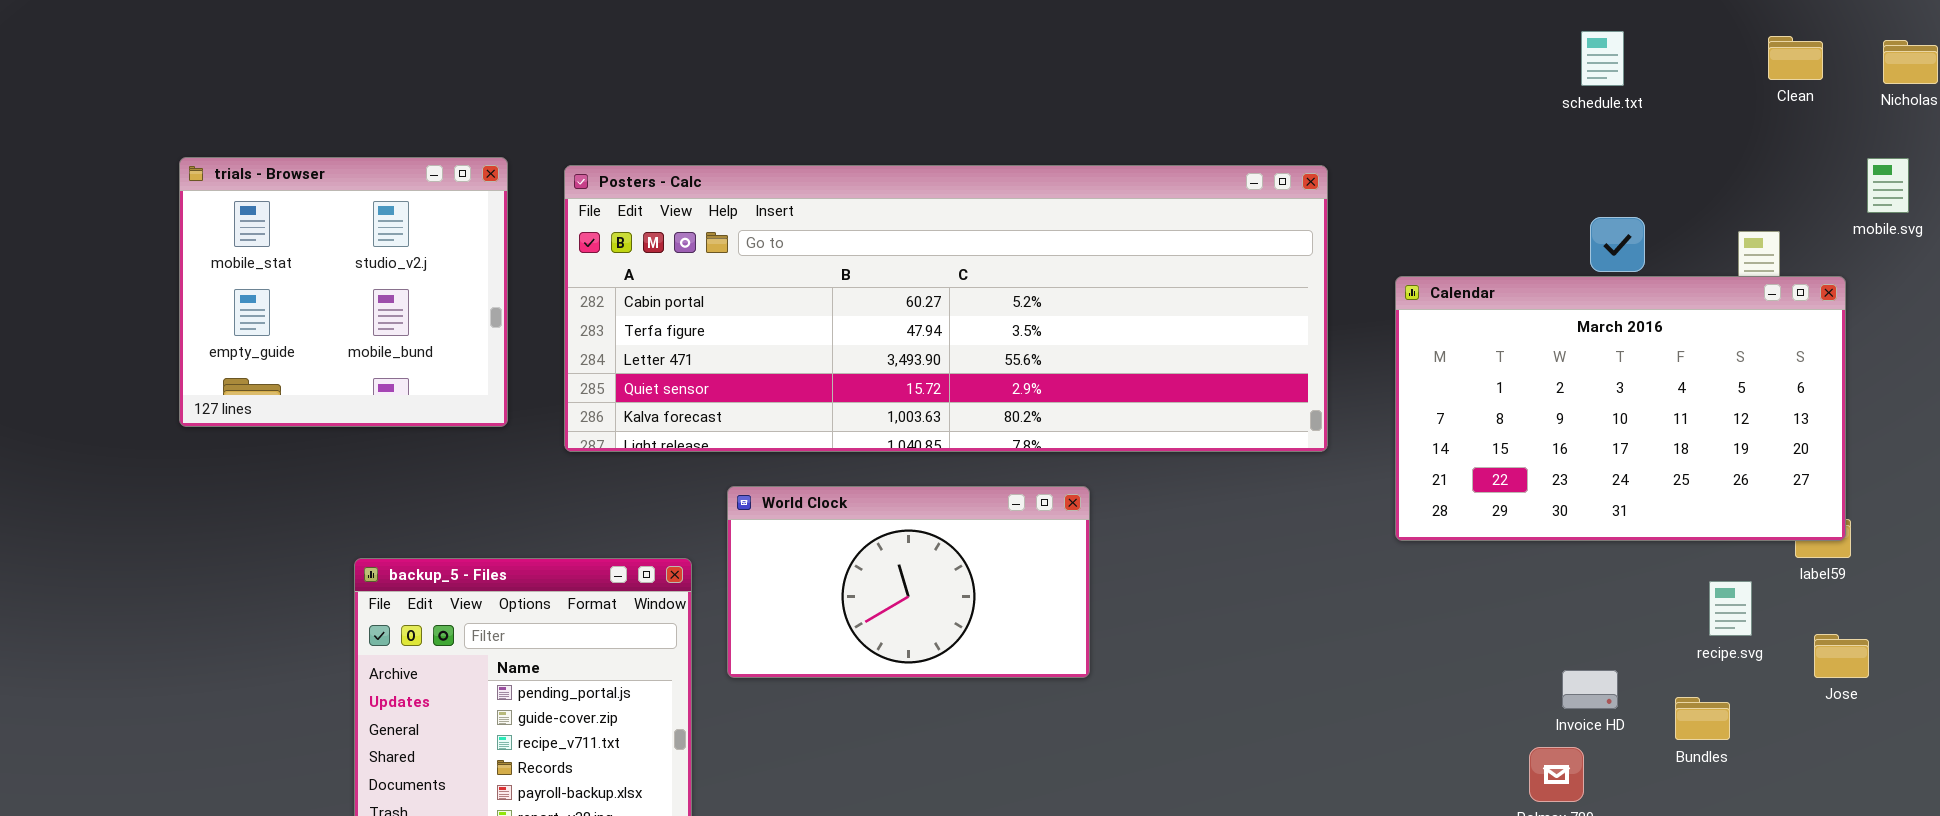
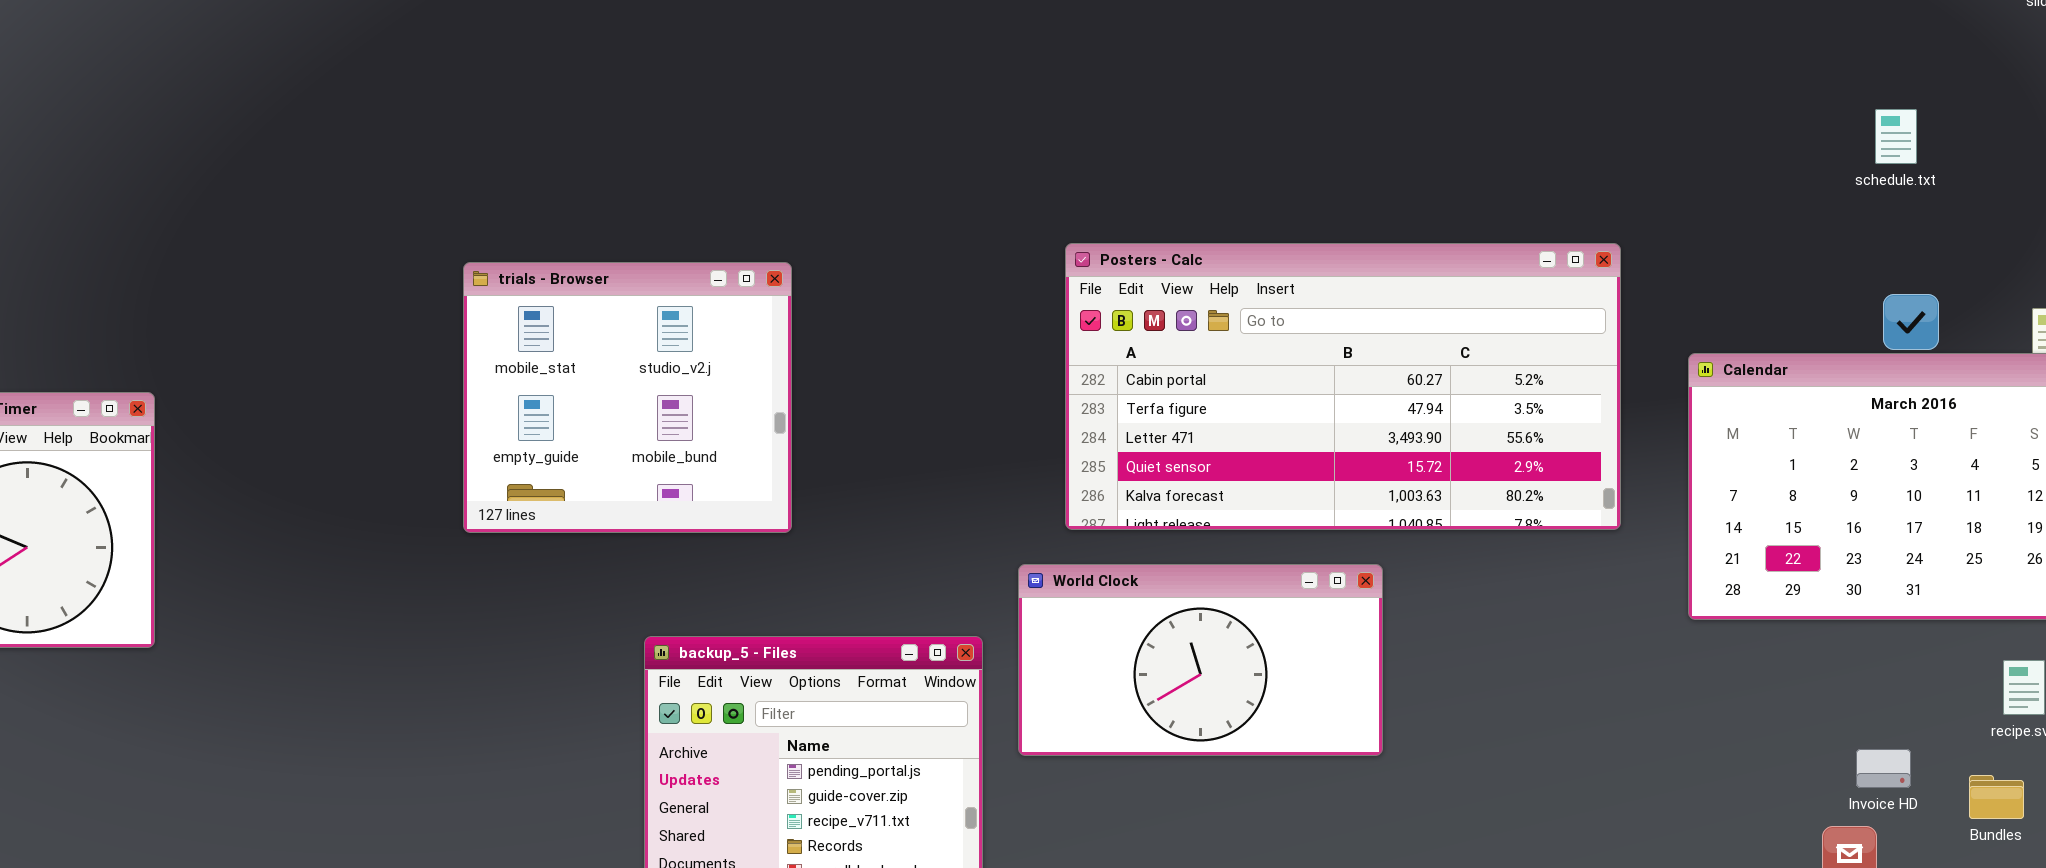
trials - Browser: [179,157,508,427] -> [463,262,792,533], moved
Posters - Calc: [564,165,1328,452] -> [1065,243,1621,530], resized

